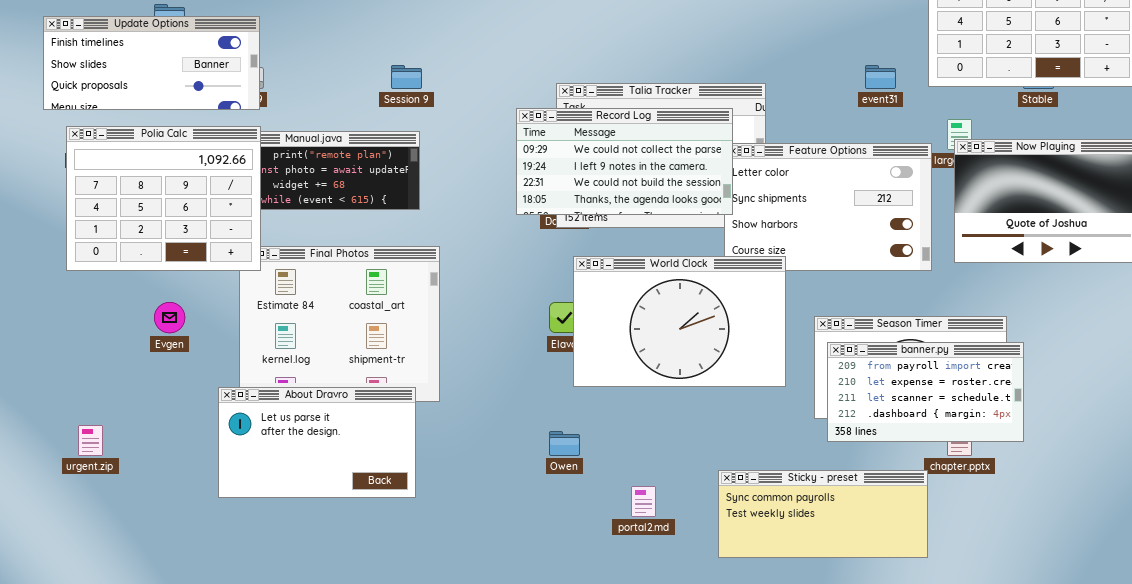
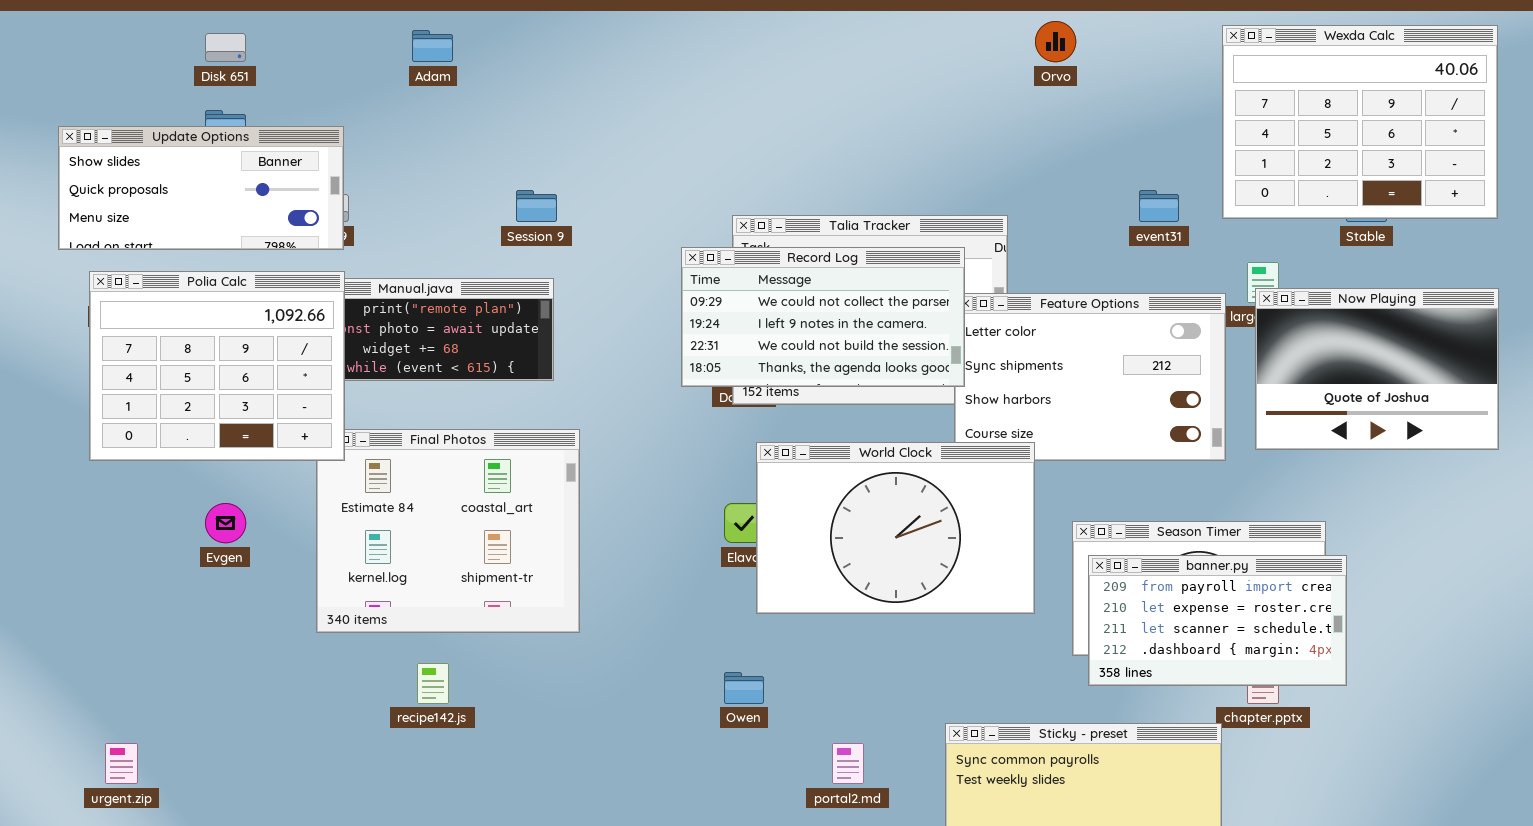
Update Options: [43,16,260,110] -> [58,126,344,250], scrolled down 1 row
About Dravro: [218,387,416,498] -> none, closed
urgent.zip: [78,425,103,456] -> [105,743,138,784], moved

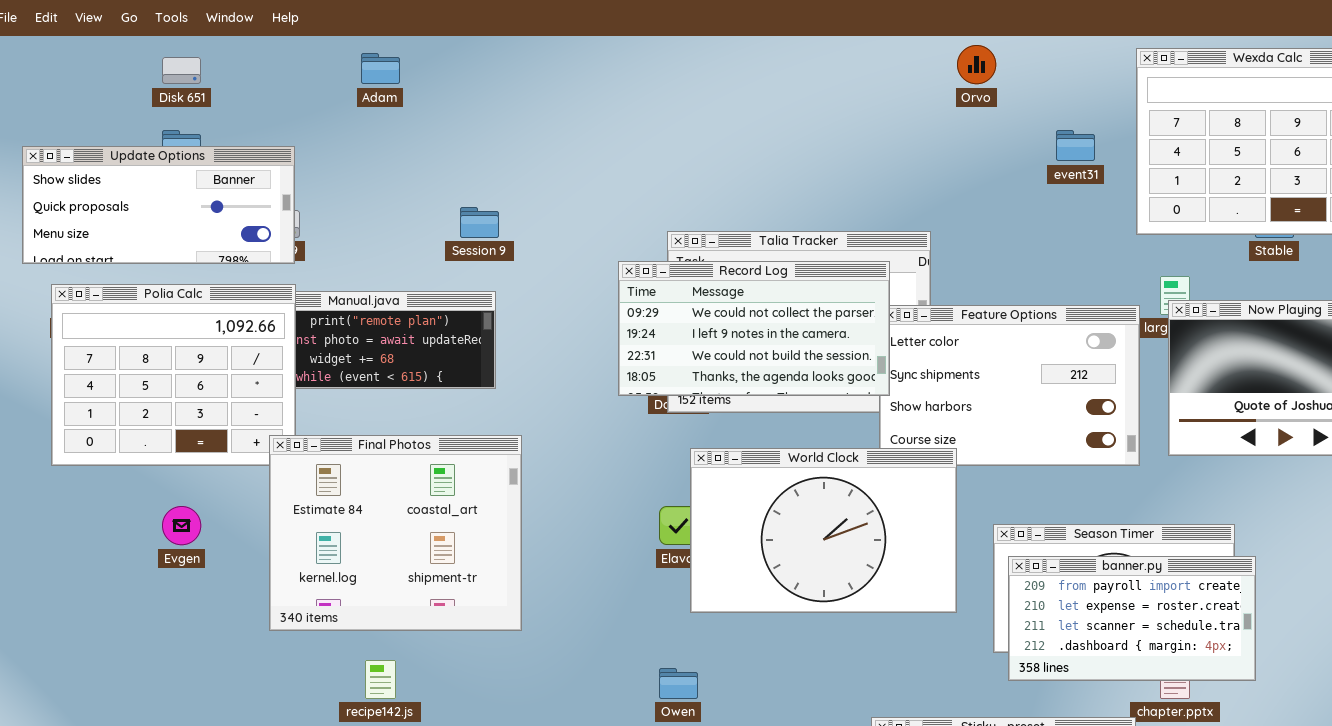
event31: [1139,190,1179,222] -> [1056,130,1095,161], moved
Final Photos: [316,429,580,633] -> [269,435,522,631], raised

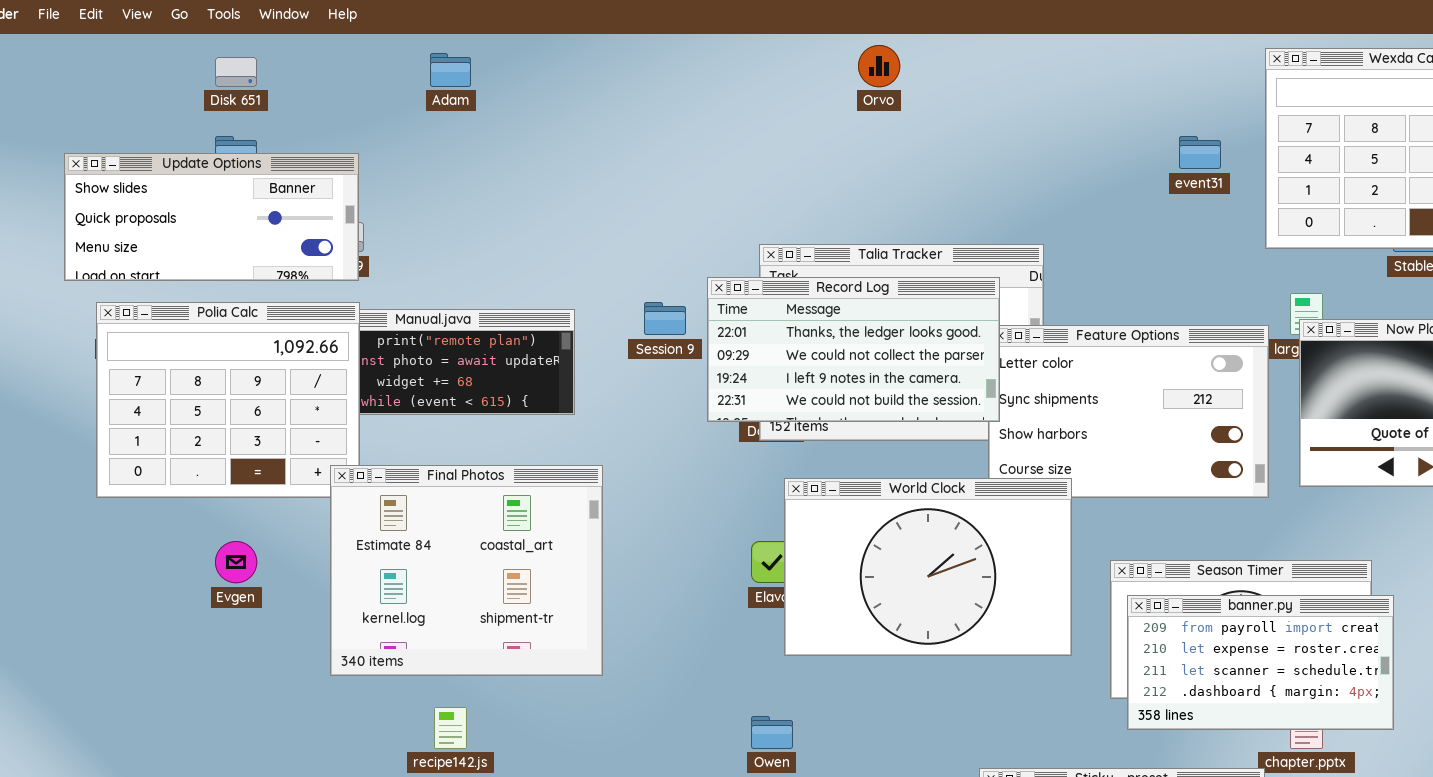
Orvo: [957,45,996,84] -> [858,45,900,87], moved
Session 9: [460,207,499,238] -> [644,302,686,335], moved
Record Log: [618,261,890,396] -> [707,277,1000,422], scrolled up 1 row

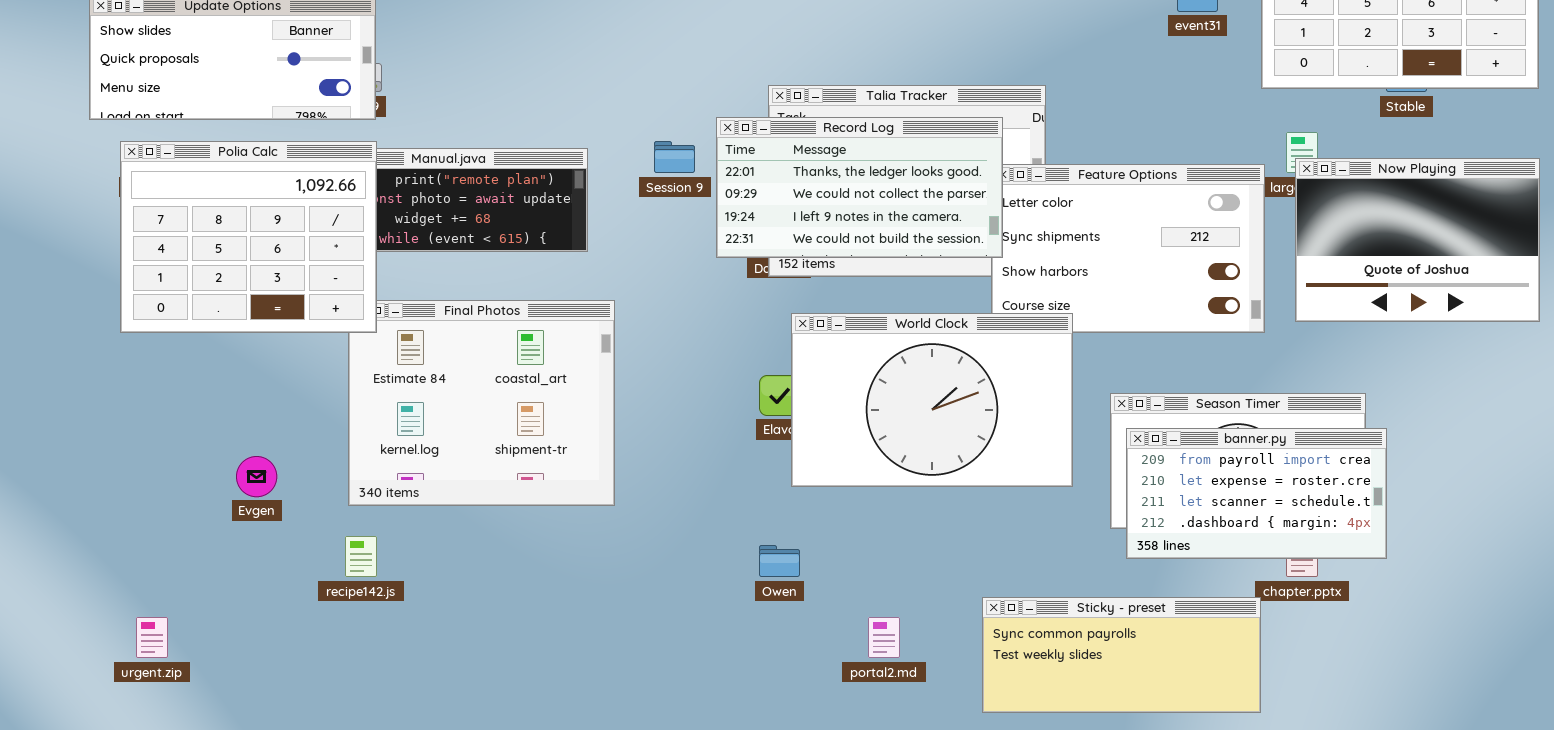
Polia Calc: [96,302,360,498] -> [120,141,377,333], raised
Evgen: [215,541,257,583] -> [236,456,277,497], moved
recipe142.js: [434,707,467,749] -> [345,536,377,577], moved

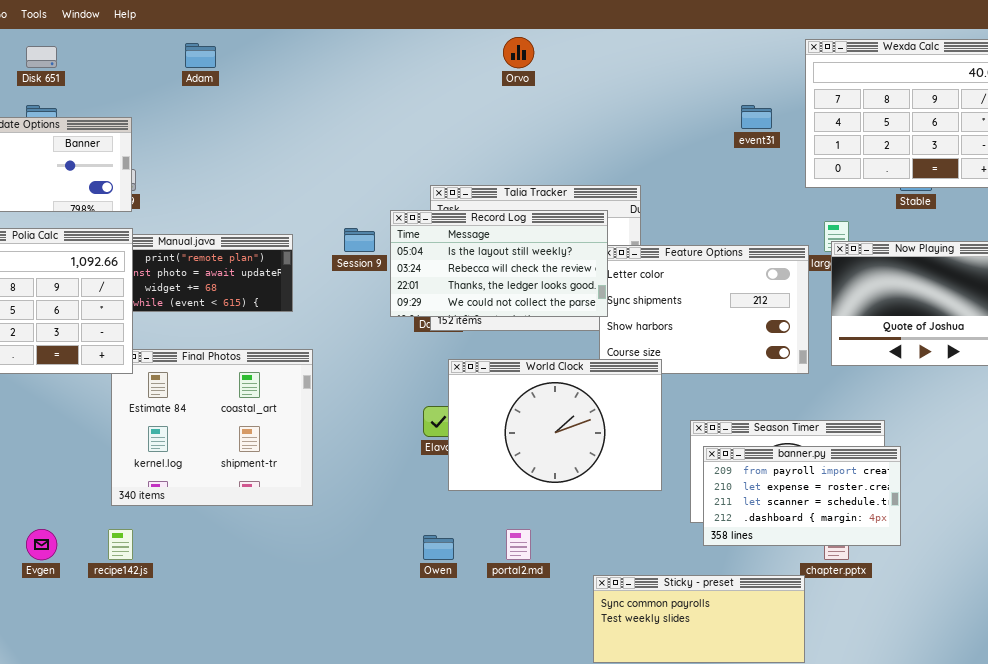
Record Log: [716,117,1003,258] -> [390,210,608,317], scrolled up 2 rows
Evgen: [236,456,277,497] -> [26,529,57,560], moved
portal2.md: [868,617,900,658] -> [506,529,531,560], moved

